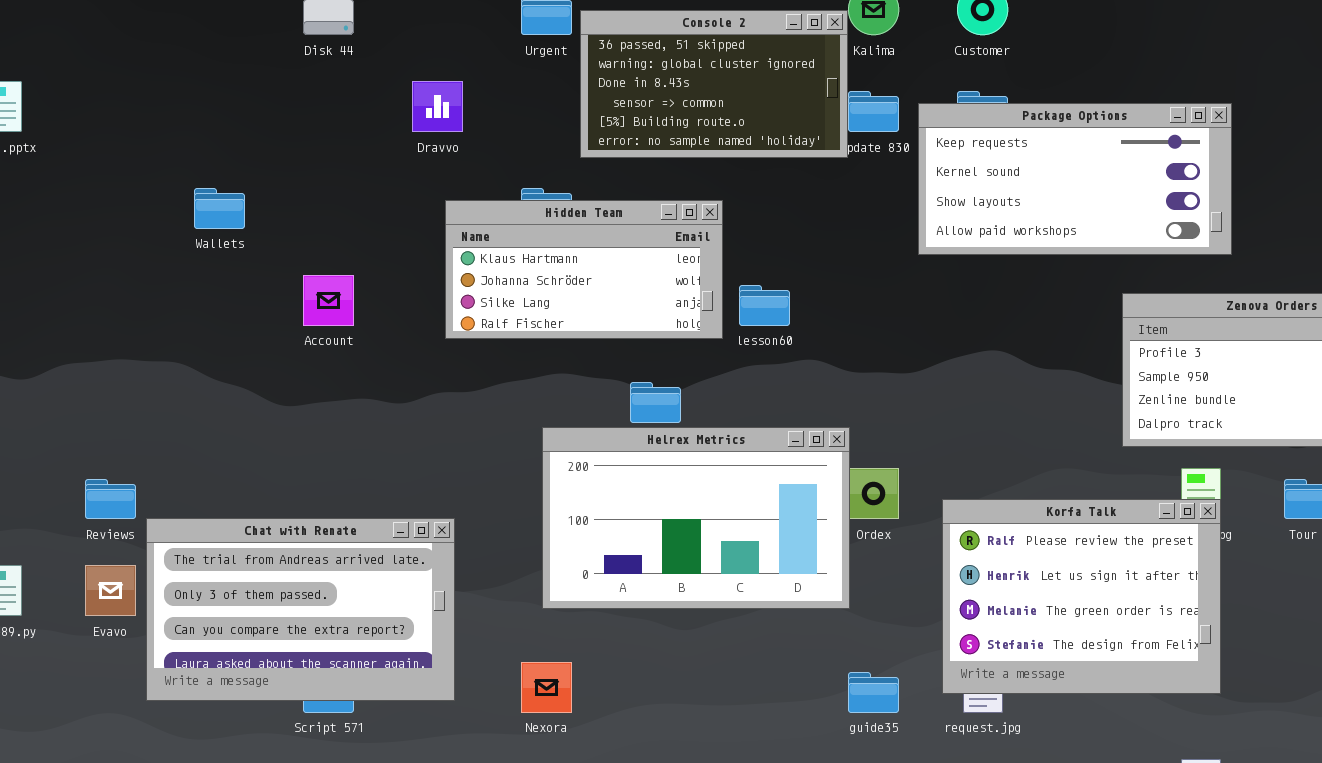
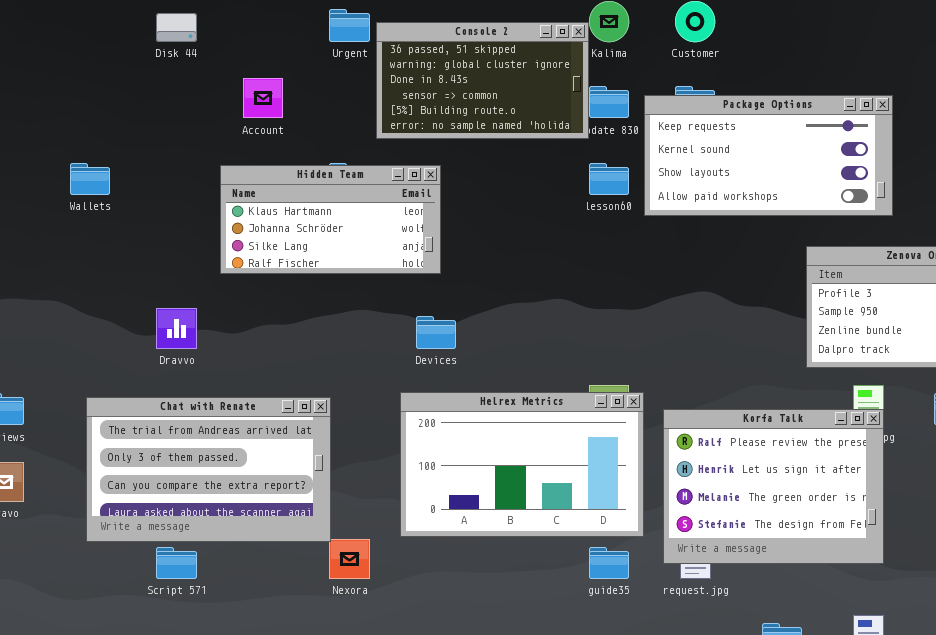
Dravvo: [412,81,463,132] -> [156,308,197,349], moved
Hidden Team: [445,200,723,339] -> [220,165,441,274], moved
Account: [303,275,354,326] -> [243,78,283,118], moved
lesson60: [739,285,790,326] -> [589,163,629,195], moved
Helrex Metrics: [542,427,850,609] -> [400,392,644,537], moved
Chat with Renate: [146,518,455,701] -> [86,397,331,542], moved

